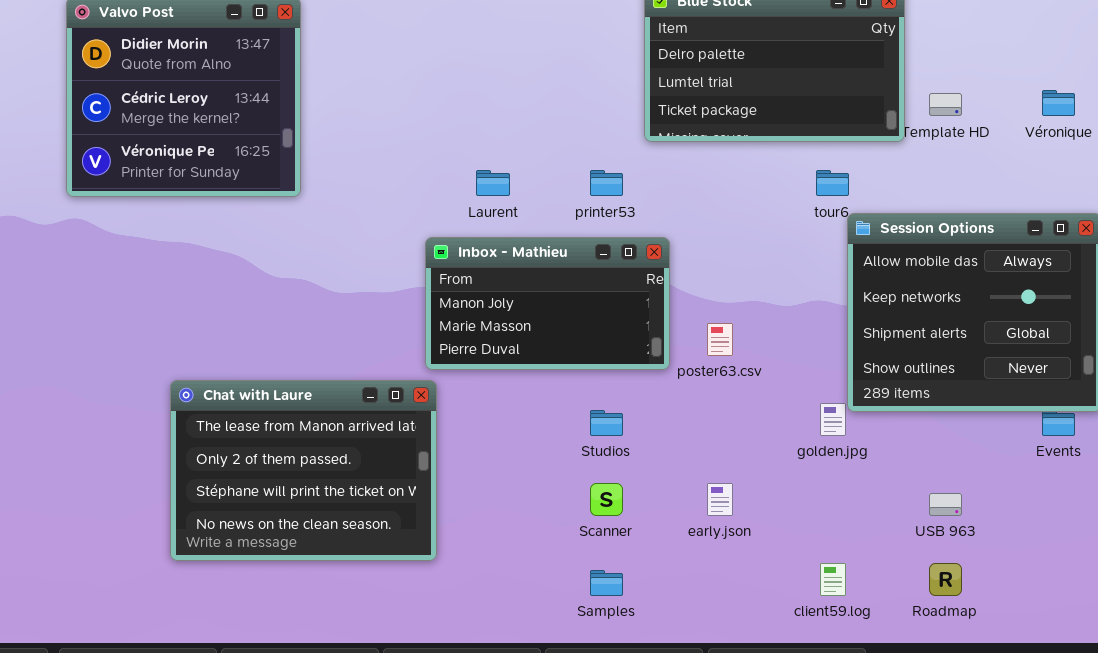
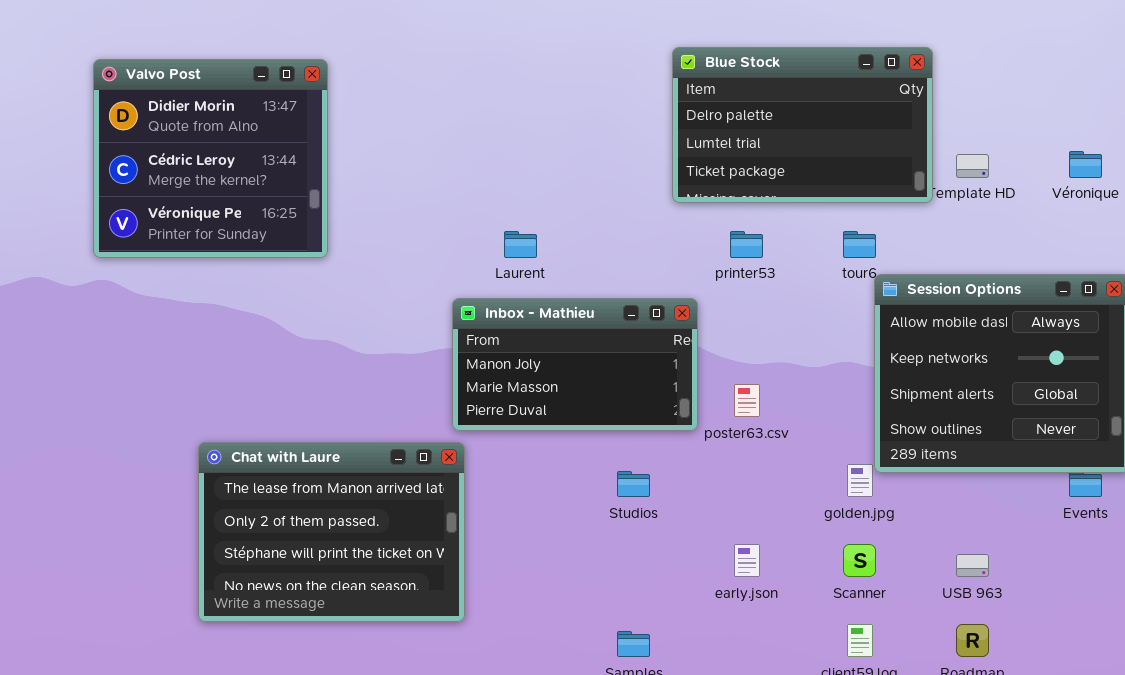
printer53: [590,170,623,196] -> [730,231,763,258], moved
Scanner: [590,483,623,516] -> [843,544,876,577], moved

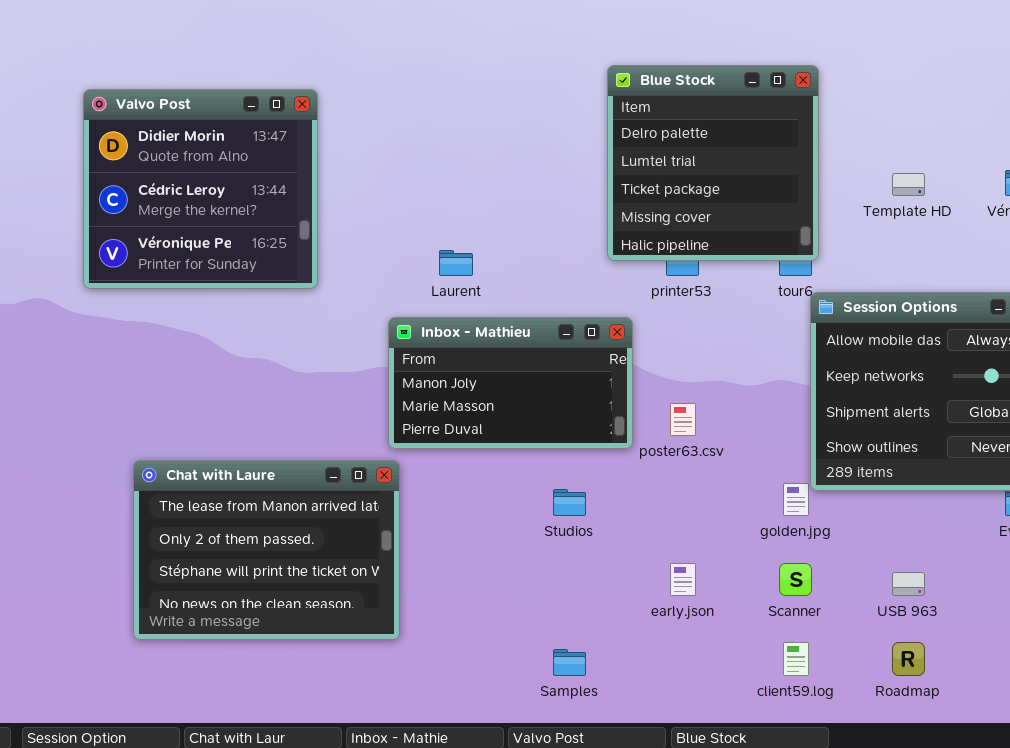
Blue Stock: [672,47,933,203] -> [607,65,819,261], resized
Valvo Post: [93,59,328,258] -> [83,89,318,289], moved

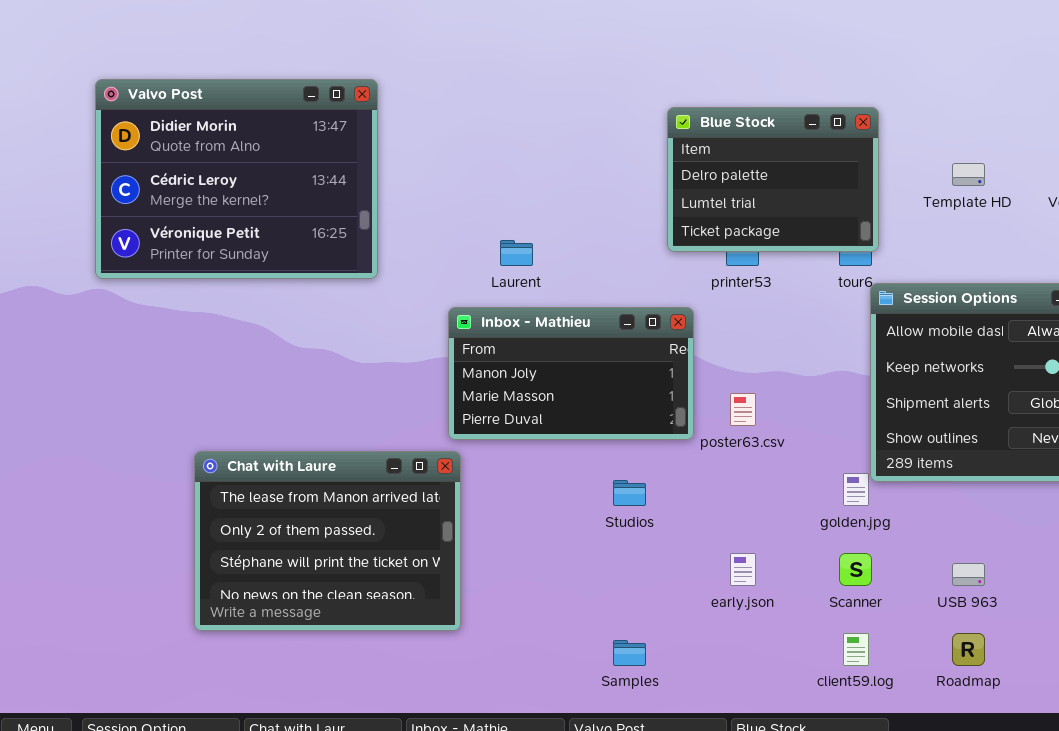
Blue Stock: [607,65,819,261] -> [667,107,879,252], resized
Valvo Post: [83,89,318,289] -> [95,79,378,279], resized

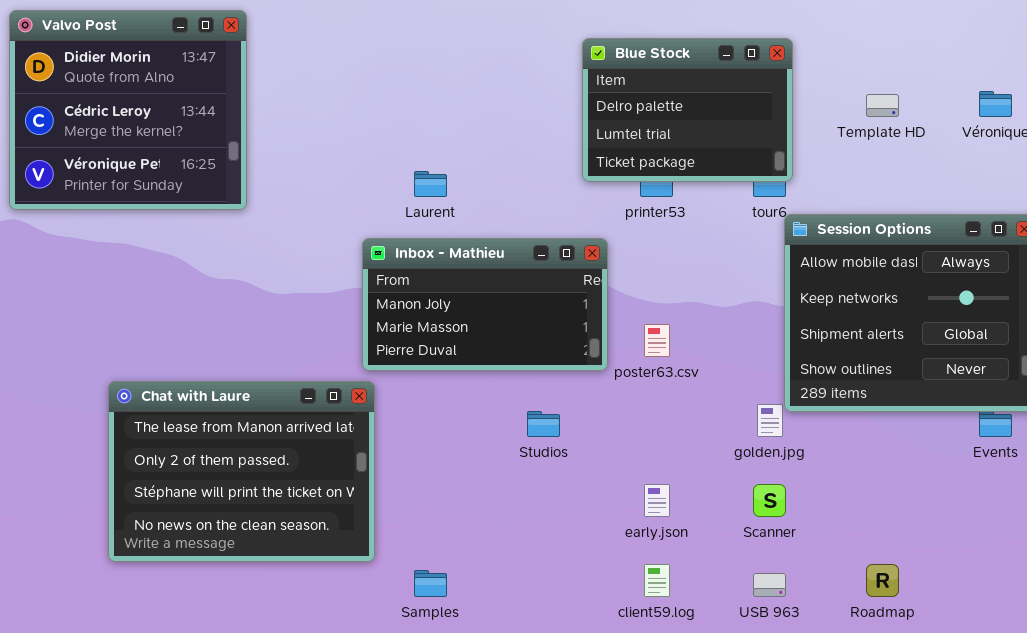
Valvo Post: [95,79,378,279] -> [9,10,247,210], resized
USB 963: [952,563,985,586] -> [753,573,786,597], moved
client59.log: [843,633,869,666] -> [644,564,670,597], moved
Samples: [613,640,646,666] -> [414,570,447,597], moved

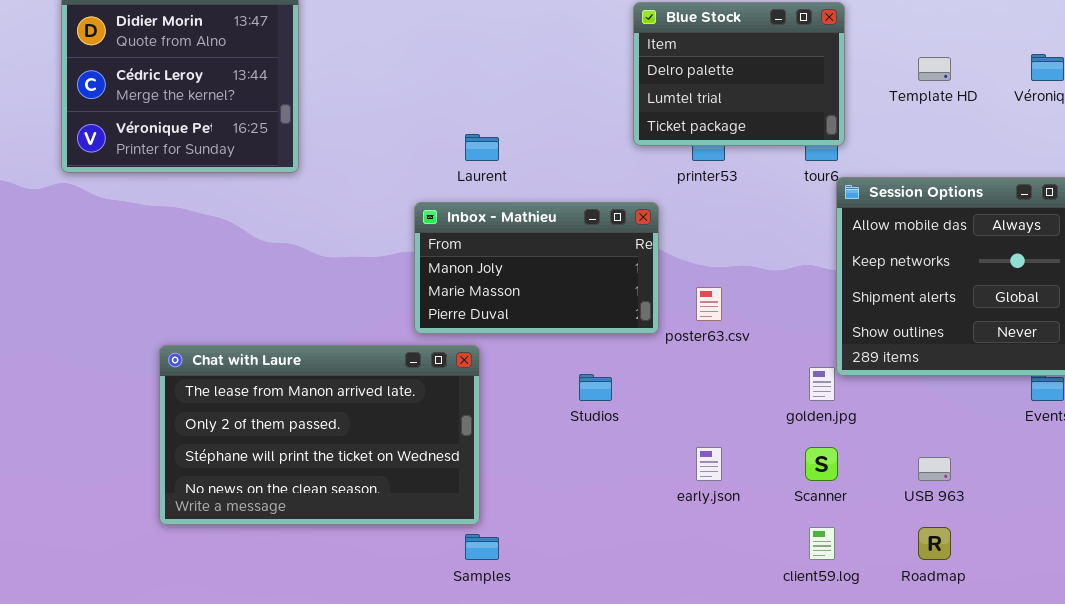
Chat with Laure: [108,381,375,562] -> [159,345,480,525], resized
client59.log: [644,564,670,597] -> [809,527,835,560], moved
USB 963: [753,573,786,597] -> [918,457,951,481], moved

